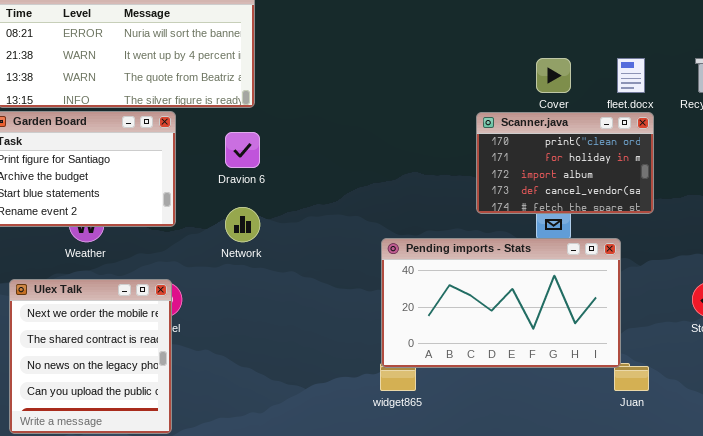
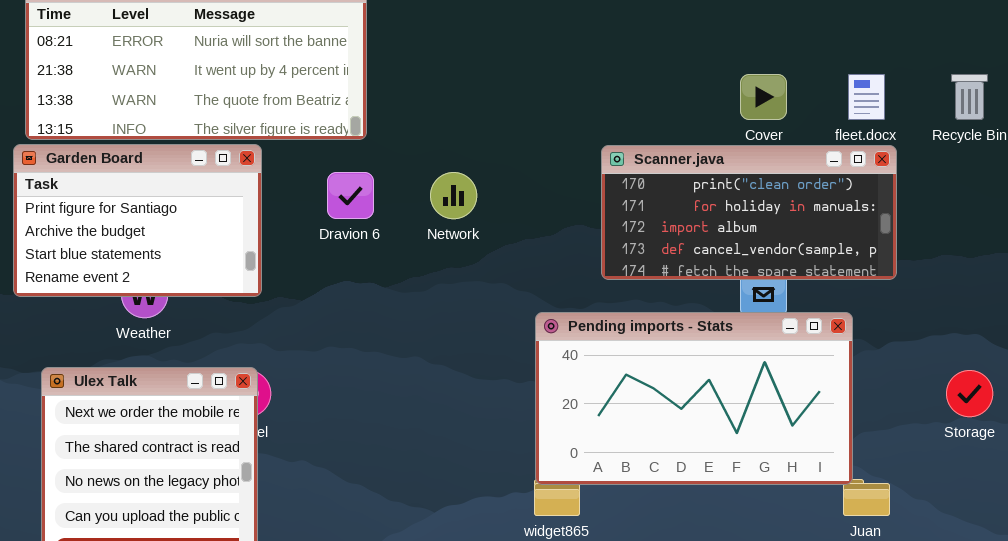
Scanner.java: [476,112,654,214] -> [601,145,897,280], resized
Network: [225,207,260,242] -> [430,172,477,219], moved

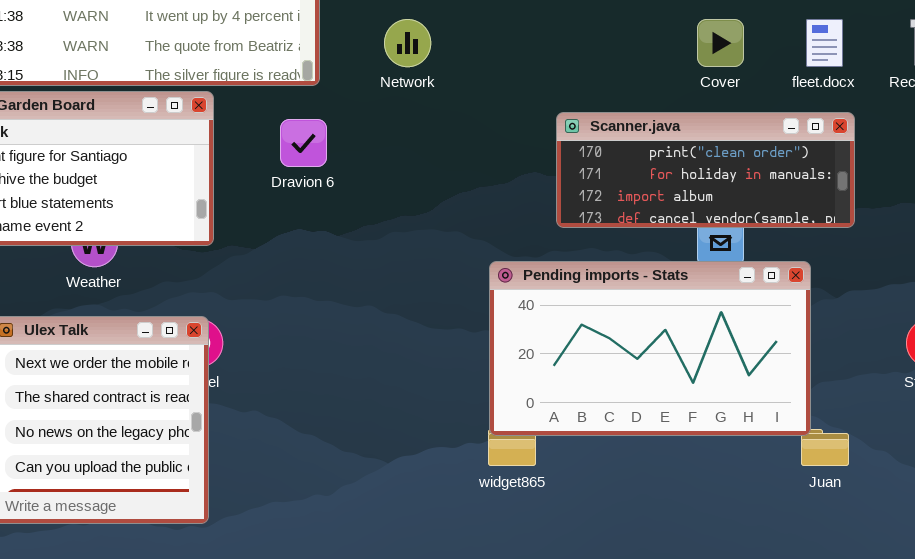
Scanner.java: [601,145,897,280] -> [556,112,855,228], resized
Network: [430,172,477,219] -> [384,19,431,67], moved

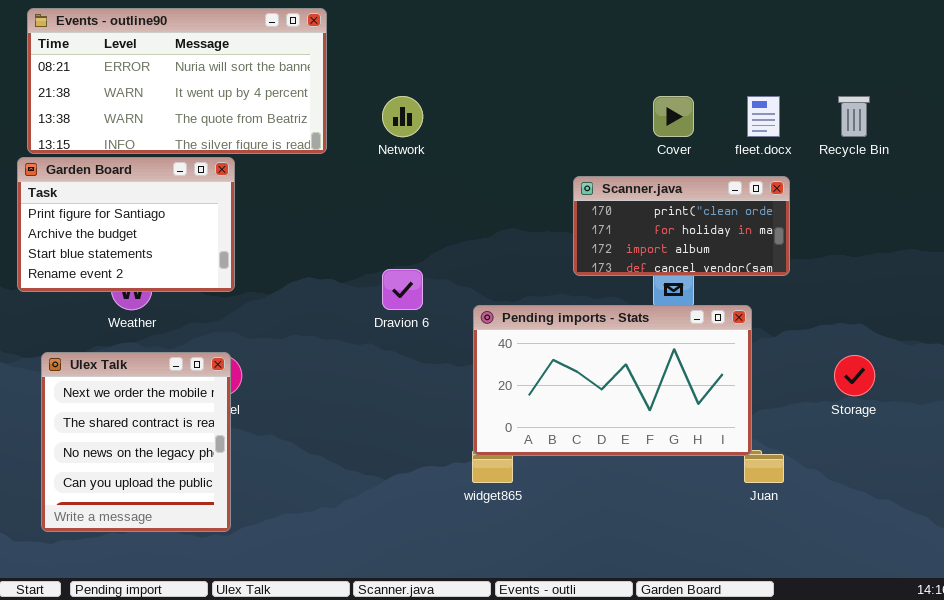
Scanner.java: [556,112,855,228] -> [573,176,790,276], resized
Dravion 6: [280,119,327,167] -> [382,269,423,310], moved

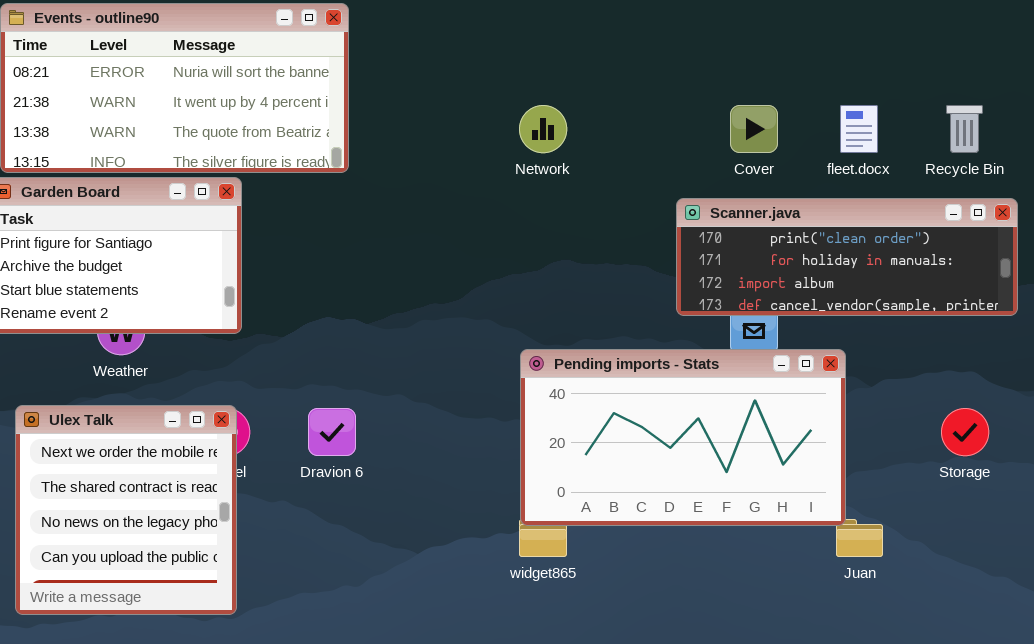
Network: [382,96,423,137] -> [519,105,567,153], moved
Scanner.java: [573,176,790,276] -> [676,198,1018,316], moved, resized
Dravion 6: [382,269,423,310] -> [308,408,356,456], moved

